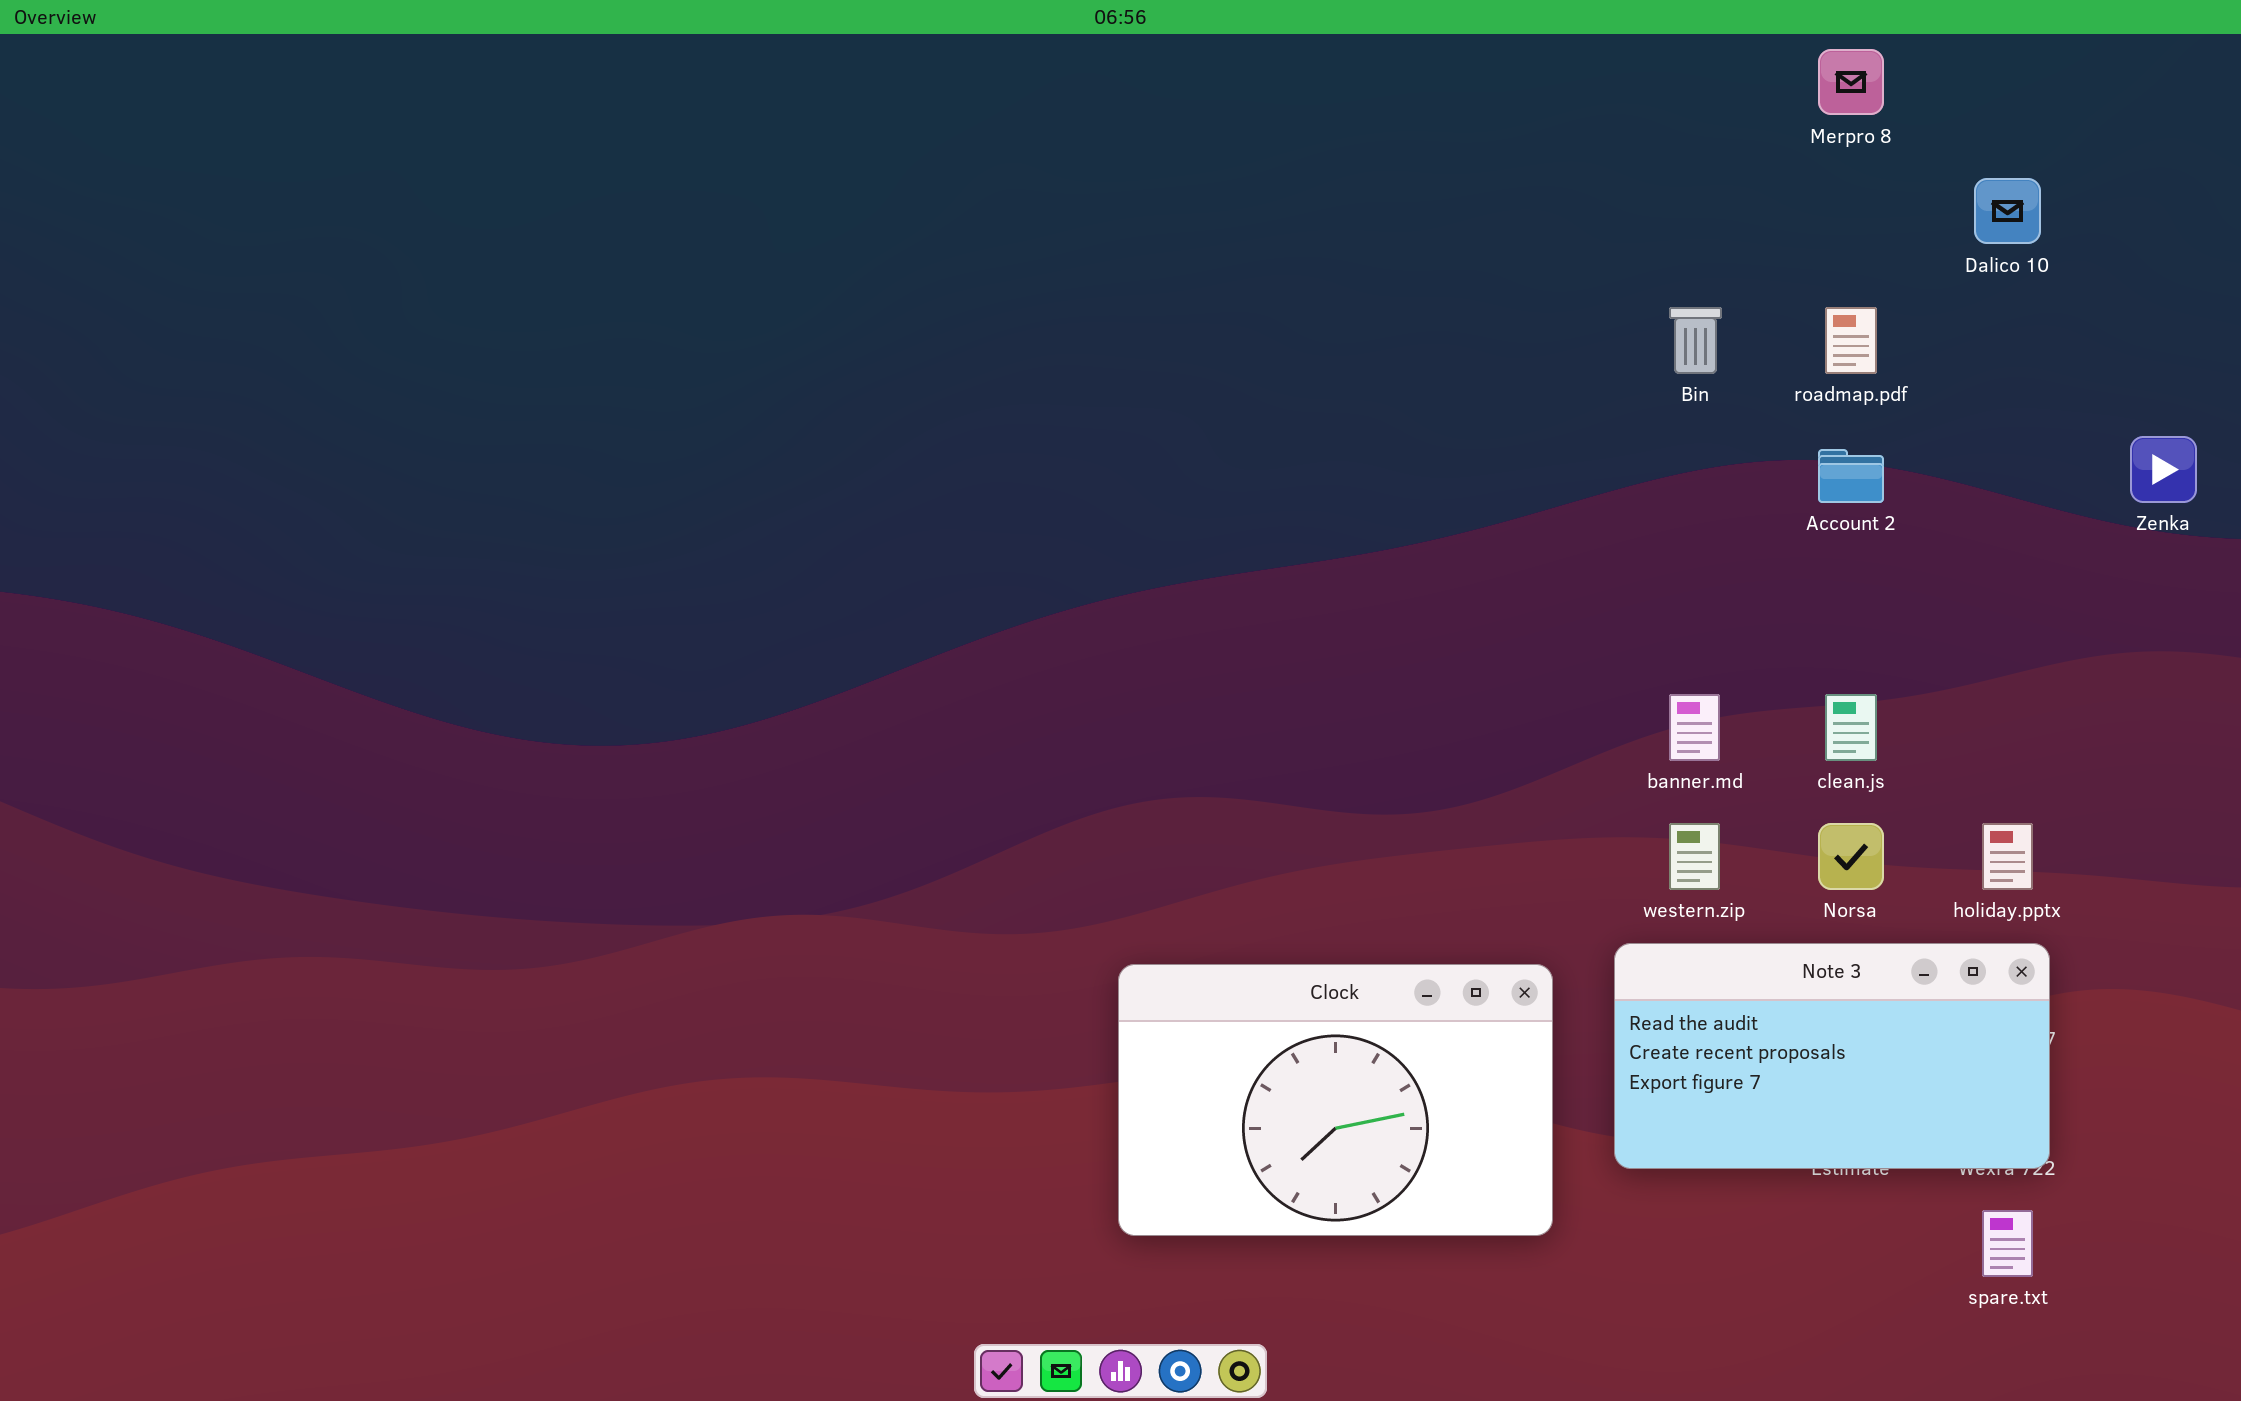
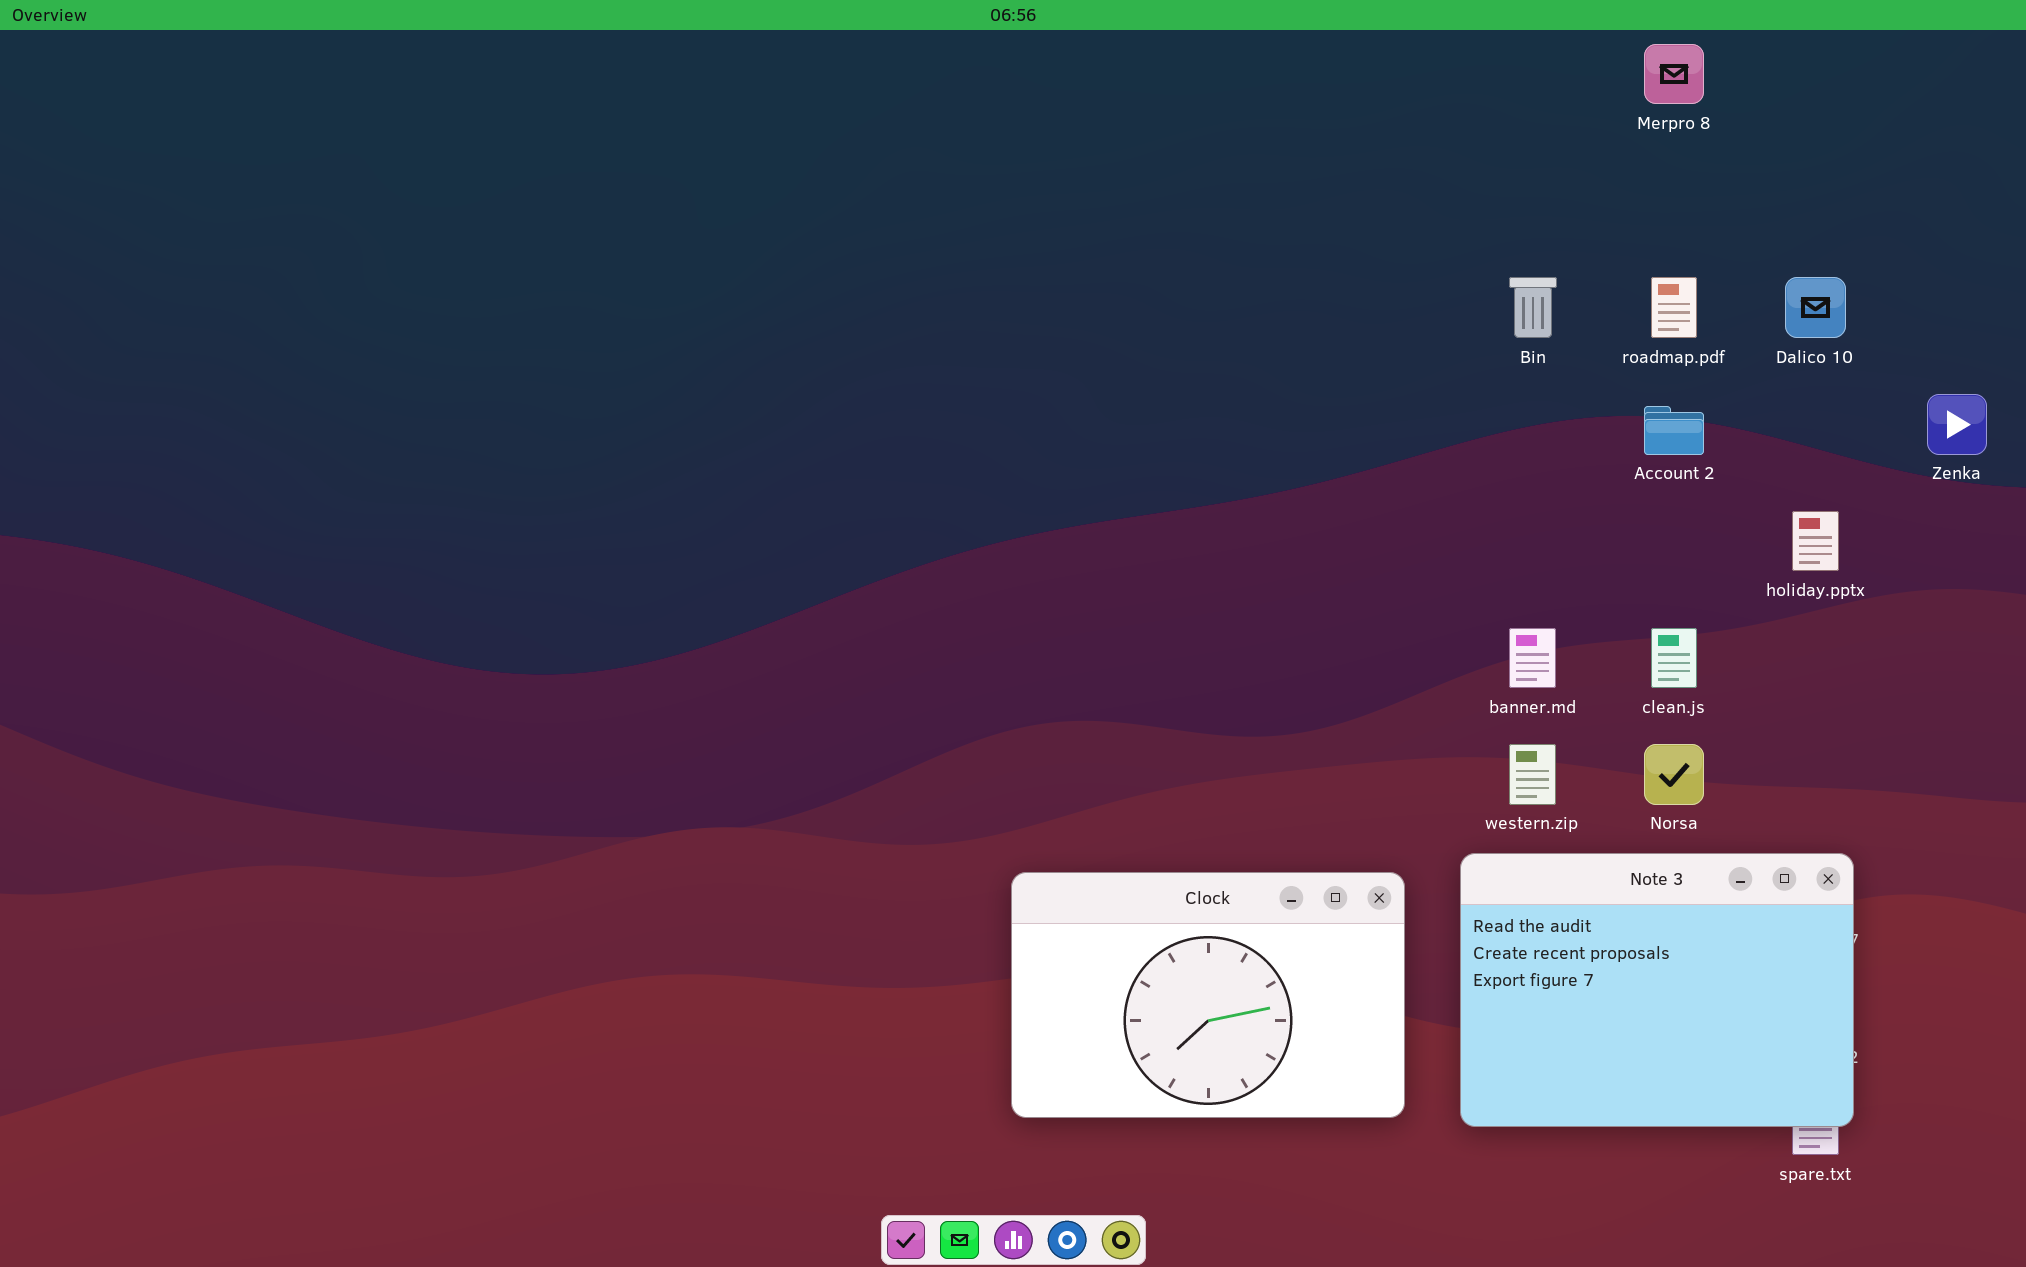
Dalico 10: [1974,178,2041,244] -> [1785,277,1846,338], moved
holiday.pptx: [1982,823,2033,890] -> [1792,511,1839,571], moved
Note 3: [1614,943,2050,1169] -> [1460,853,1854,1127], resized

